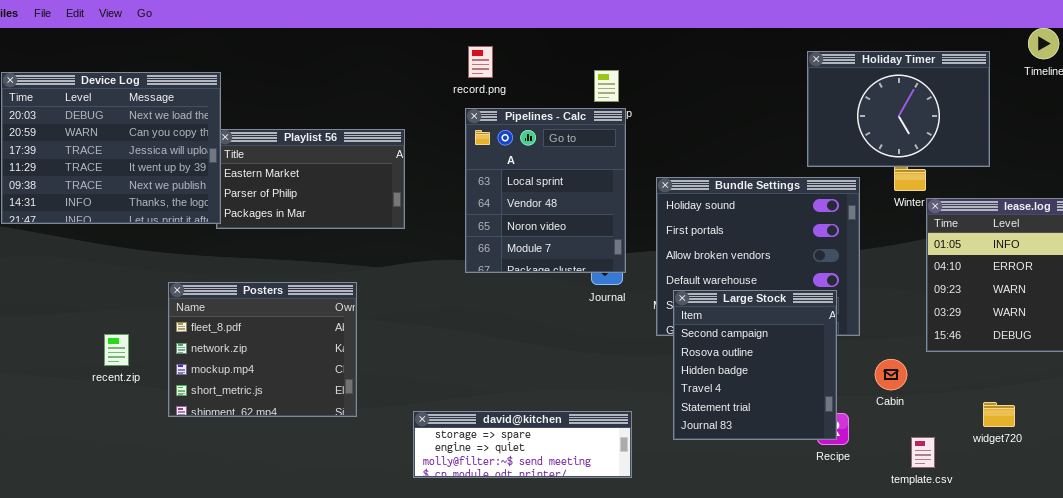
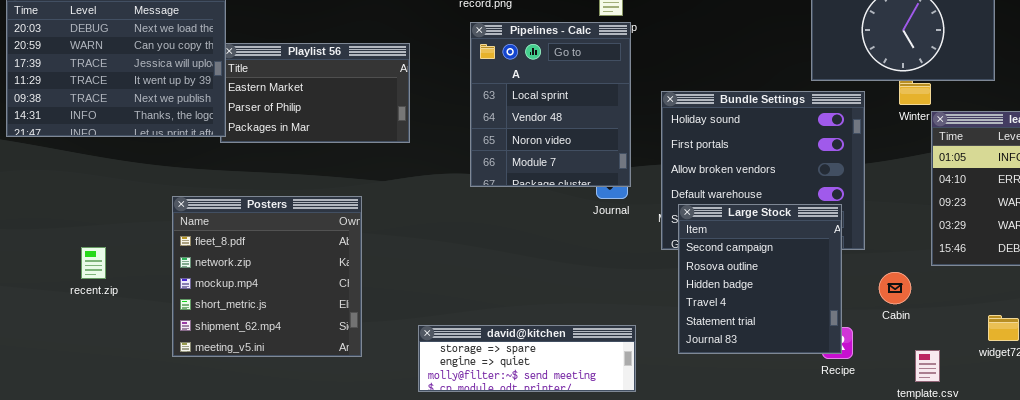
Posters: [168,282,357,417] -> [172,196,362,357], resized
recent.zip: [104,334,129,366] -> [81,247,106,279], moved

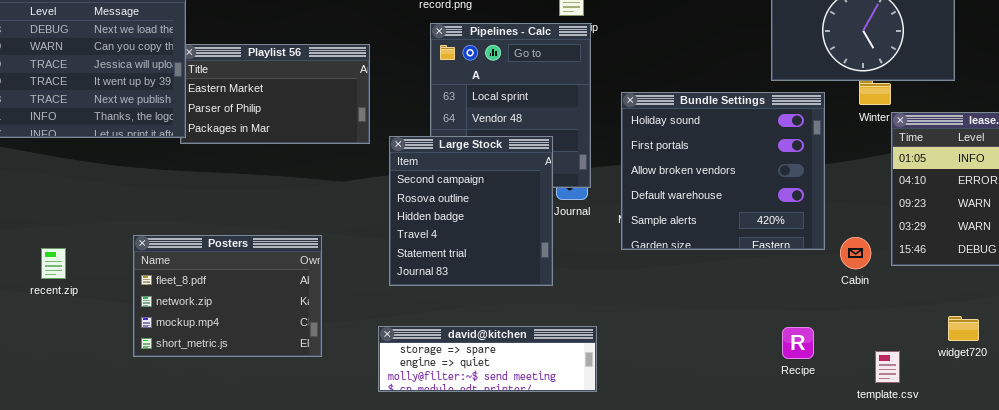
Posters: [172,196,362,357] -> [133,235,322,357], resized
Large Stock: [678,204,842,354] -> [389,136,553,286], moved
Cabin: [879,272,911,304] -> [840,237,871,269], moved

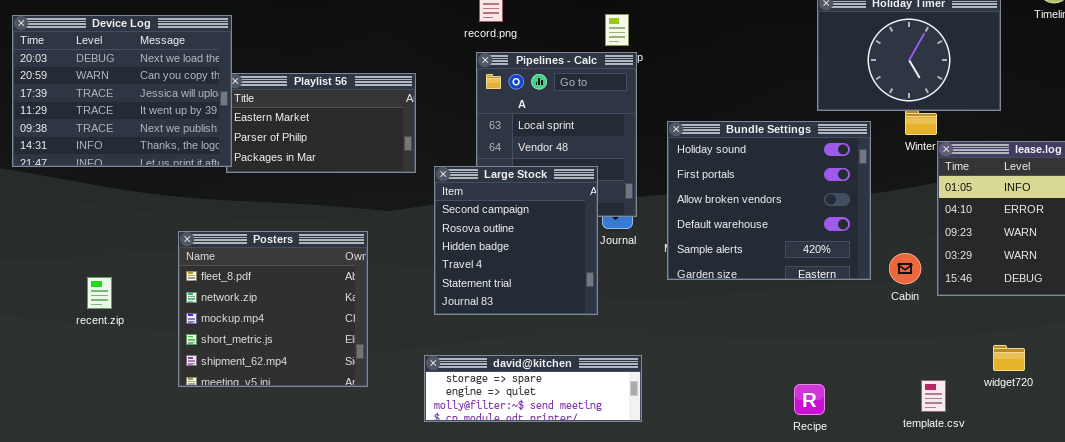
Posters: [133,235,322,357] -> [178,231,368,387], resized
Cabin: [840,237,871,269] -> [889,253,921,284], moved
Recipe: [782,327,814,359] -> [794,384,825,415], moved

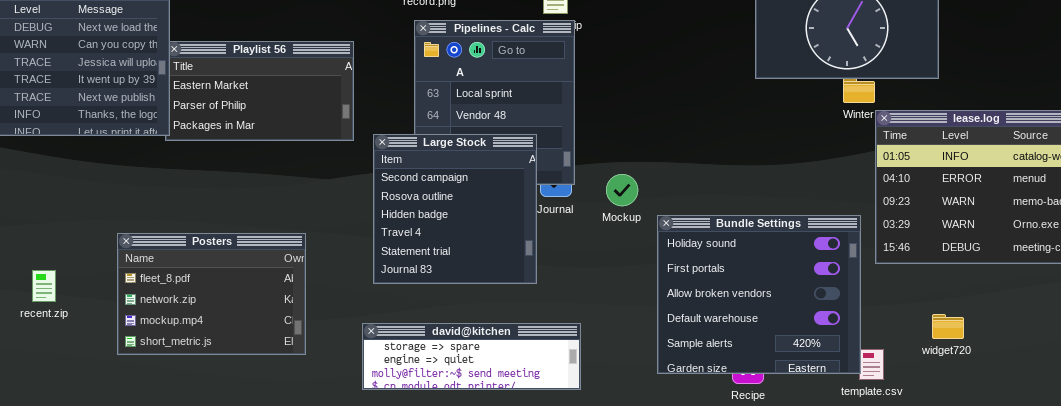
Bundle Settings: [667,121,871,280] -> [657,215,861,374], moved
Posters: [178,231,368,387] -> [117,233,306,355], resized
recent.zip: [87,277,112,309] -> [32,270,56,302], moved

